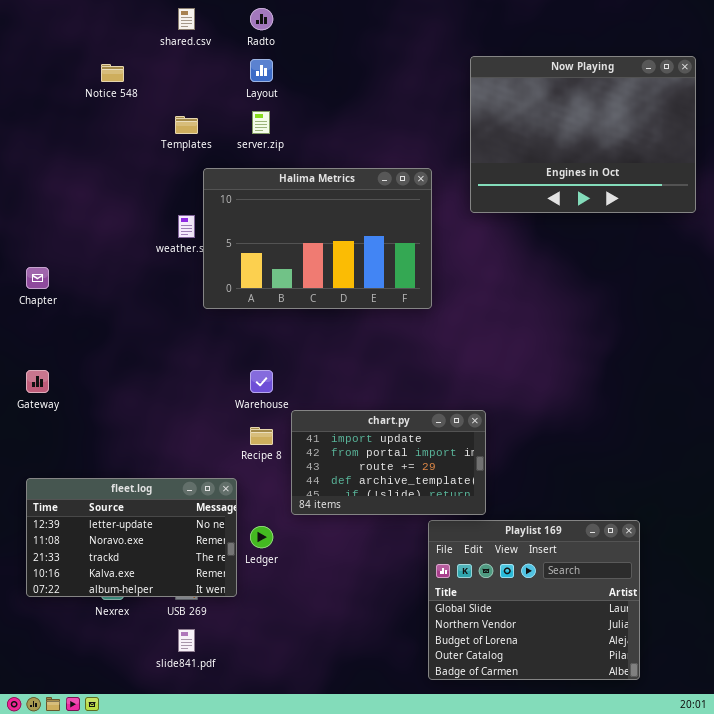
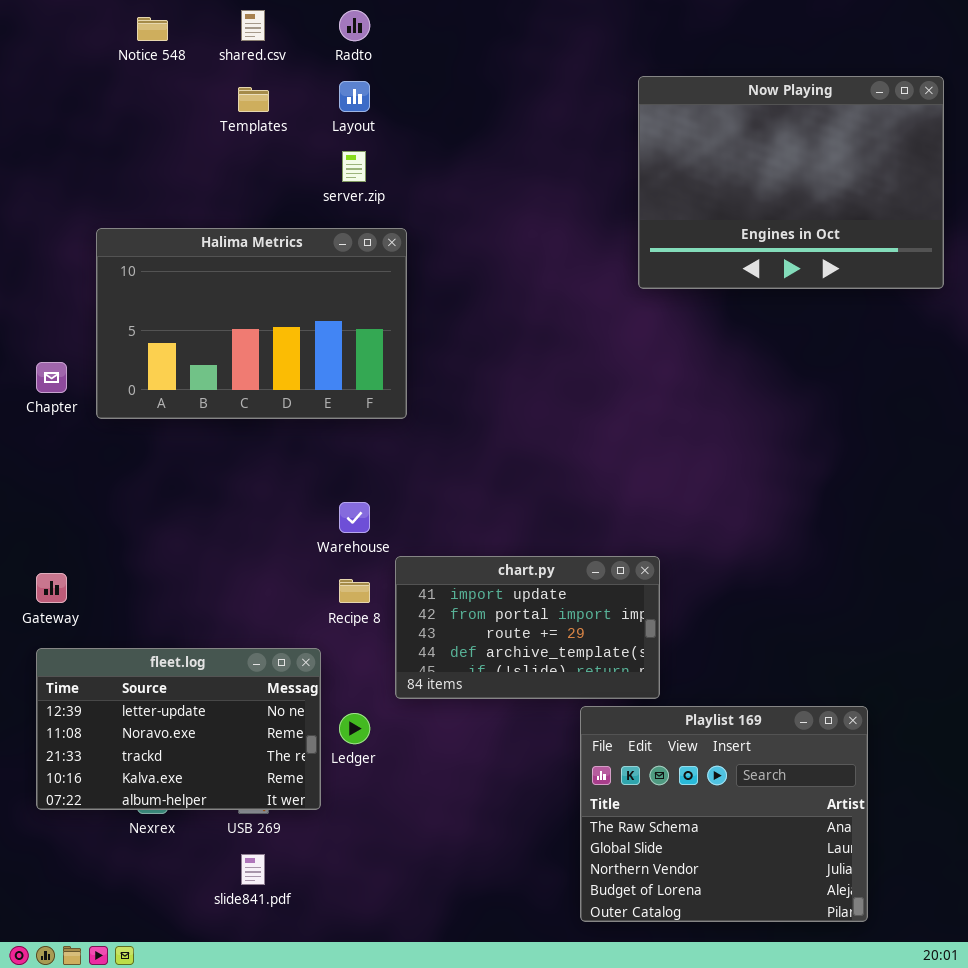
Notice 548: [101,64,124,82] -> [137,17,168,41], moved
Templates: [175,116,198,134] -> [238,87,269,112], moved
Halima Metrics: [203,168,432,309] -> [96,228,407,419], moved
Gateway: [26,370,49,393] -> [36,573,67,603], moved
Playlist 169: [428,520,640,680] -> [580,706,868,922], scrolled up 1 row

